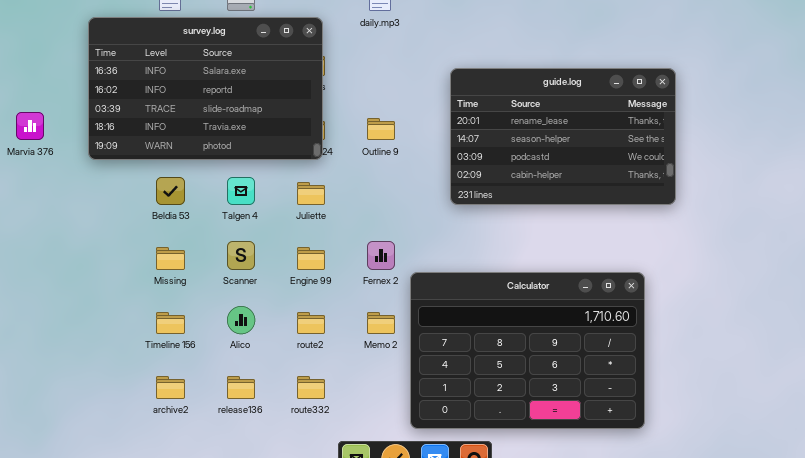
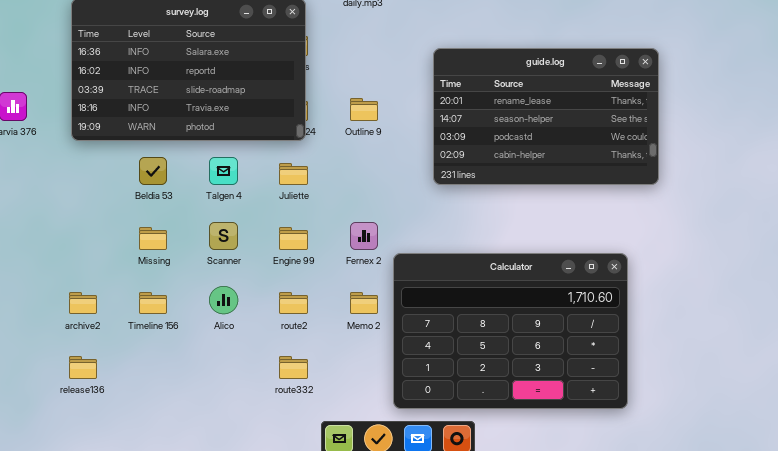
archive2: [156,376,185,399] -> [69,292,97,314], moved
release136: [227,376,255,399] -> [69,356,97,379], moved

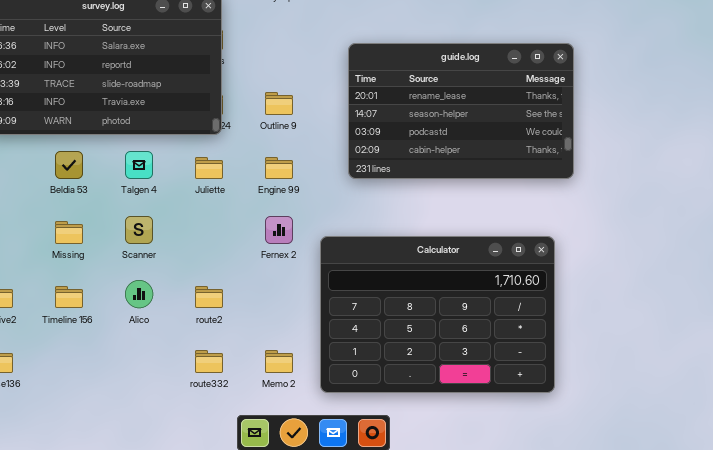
Engine 99: [279,227,308,250] -> [265,157,293,179], moved
Calculator: [393,253,628,409] -> [320,236,555,393], moved
Memo 2: [350,292,378,314] -> [265,350,293,373], moved

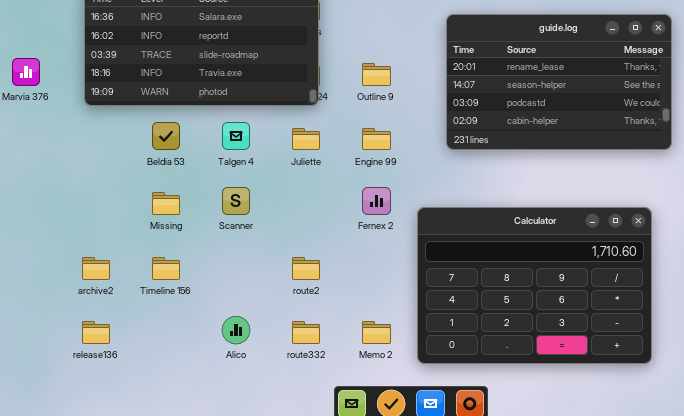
Alico: [125,280,153,308] -> [222,316,250,344], moved

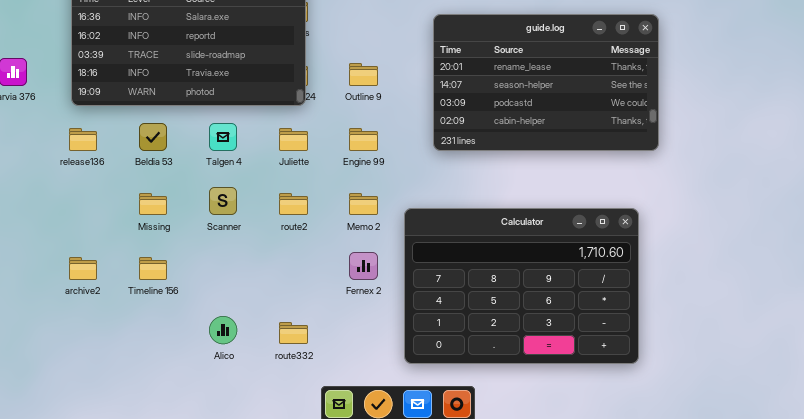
Fernex 2: [362,187,391,215] -> [349,252,378,280], moved
route2: [292,257,320,280] -> [279,193,308,215], moved
release136: [82,321,110,344] -> [69,128,97,151], moved
Memo 2: [362,321,391,344] -> [349,193,378,215], moved

